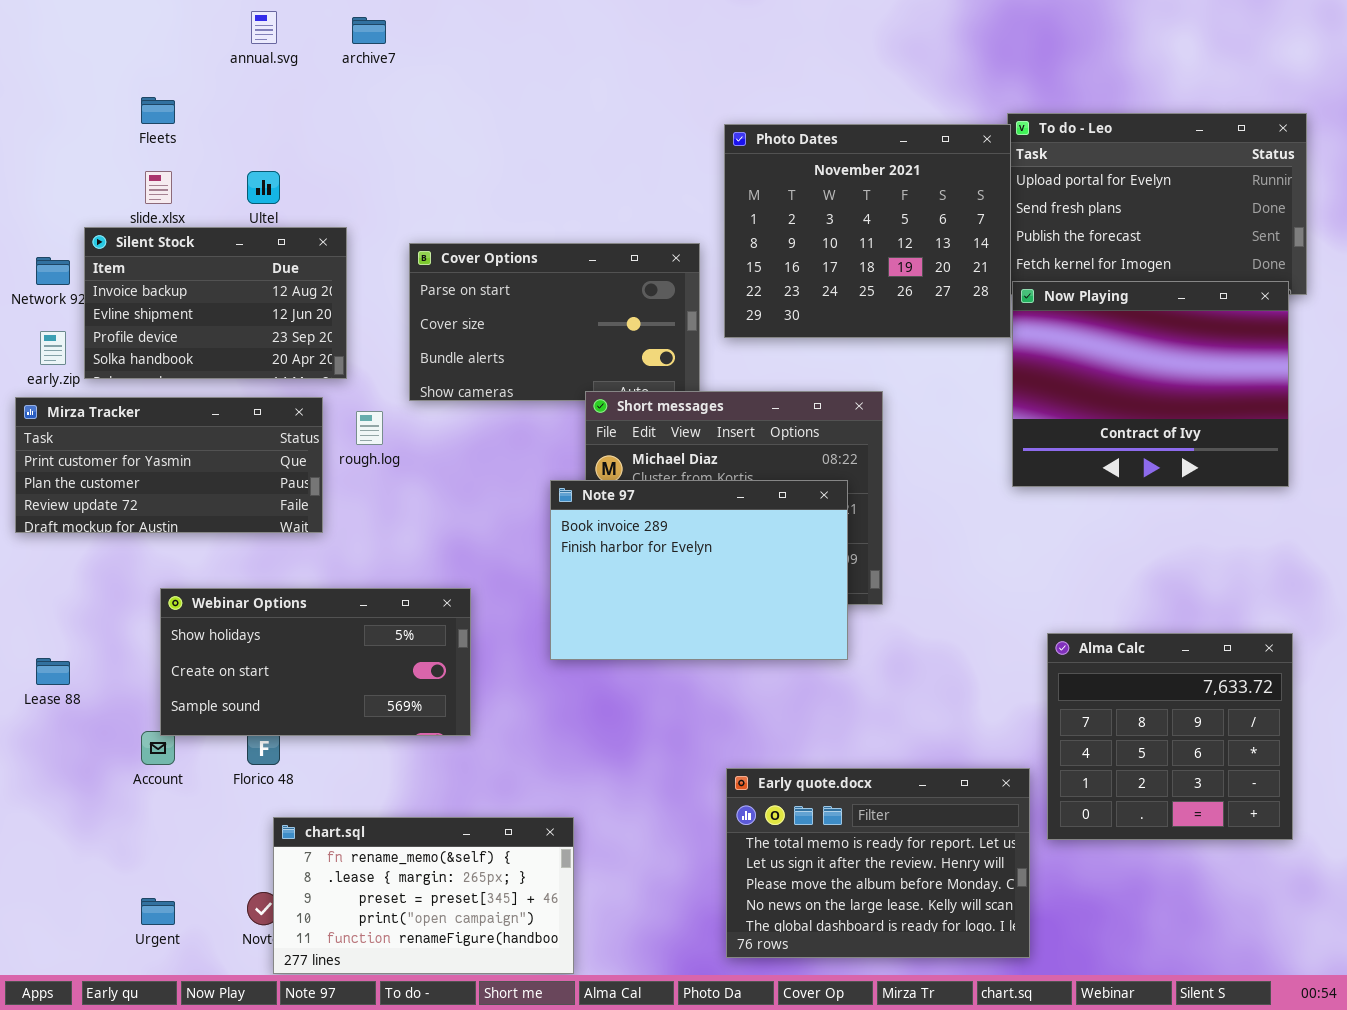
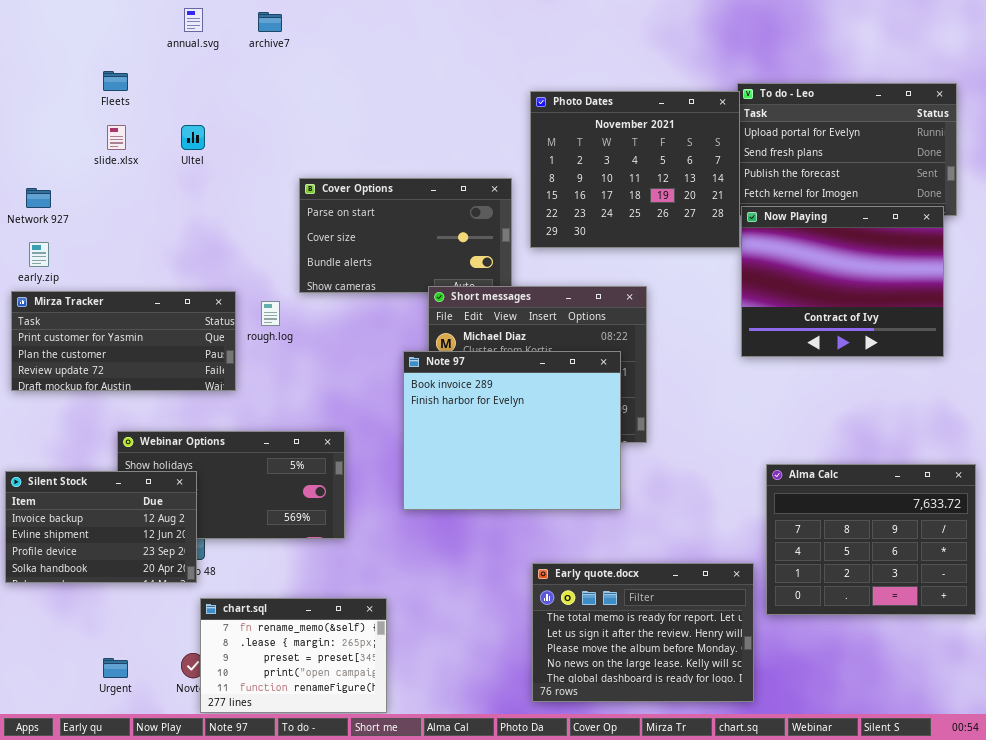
Silent Stock: [84,227,347,379] -> [5,471,197,583], moved
Note 97: [550,480,848,660] -> [403,351,621,510], resized
Alma Calc: [1047,633,1293,840] -> [766,464,976,615], resized
chart.sql: [273,817,574,974] -> [200,598,387,713], resized

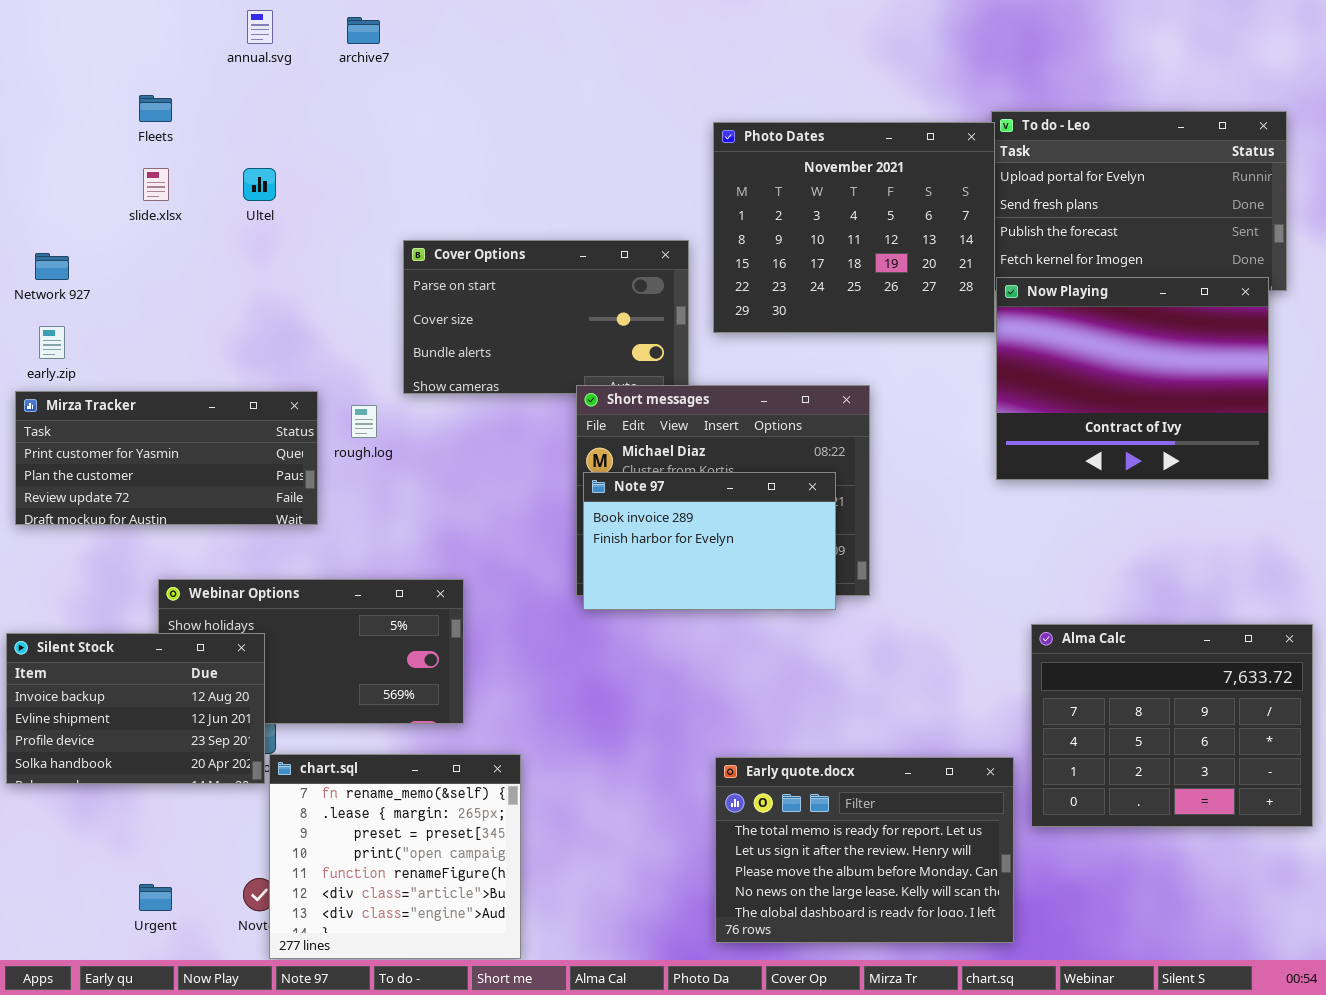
Note 97: [403,351,621,510] -> [583,472,836,610], resized
chart.sql: [200,598,387,713] -> [269,754,521,959], resized

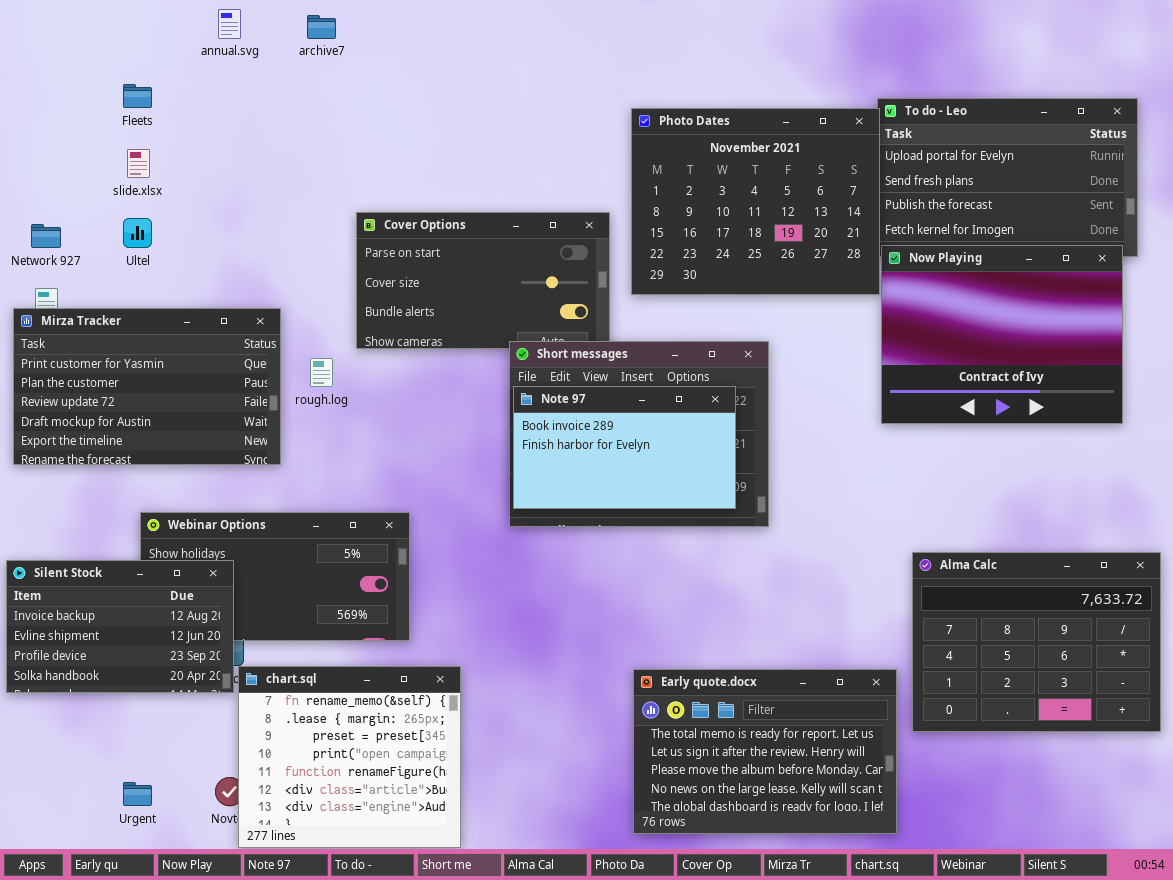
Ultel: [243,168,276,201] -> [123,218,152,248], moved
Mirza Tracker: [15,391,318,525] -> [13,308,281,465], resized
Note 97: [583,472,836,610] -> [513,386,736,509], moved

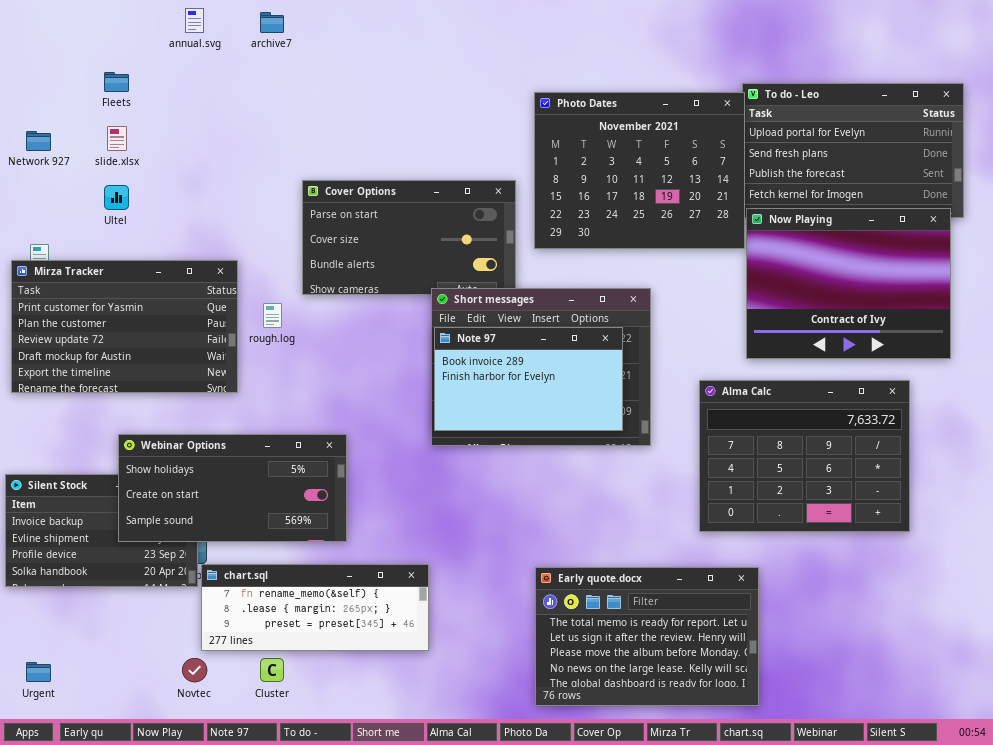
Network 927: [31,224,61,248] -> [26,131,51,151], moved
Webinar Options: [140,512,410,641] -> [118,434,347,542], raised
Alma Calc: [912,552,1161,732] -> [699,380,910,532], moved
chart.sql: [238,666,461,848] -> [201,564,429,651], resized
Urgent: [123,782,152,806] -> [26,662,51,682], moved

